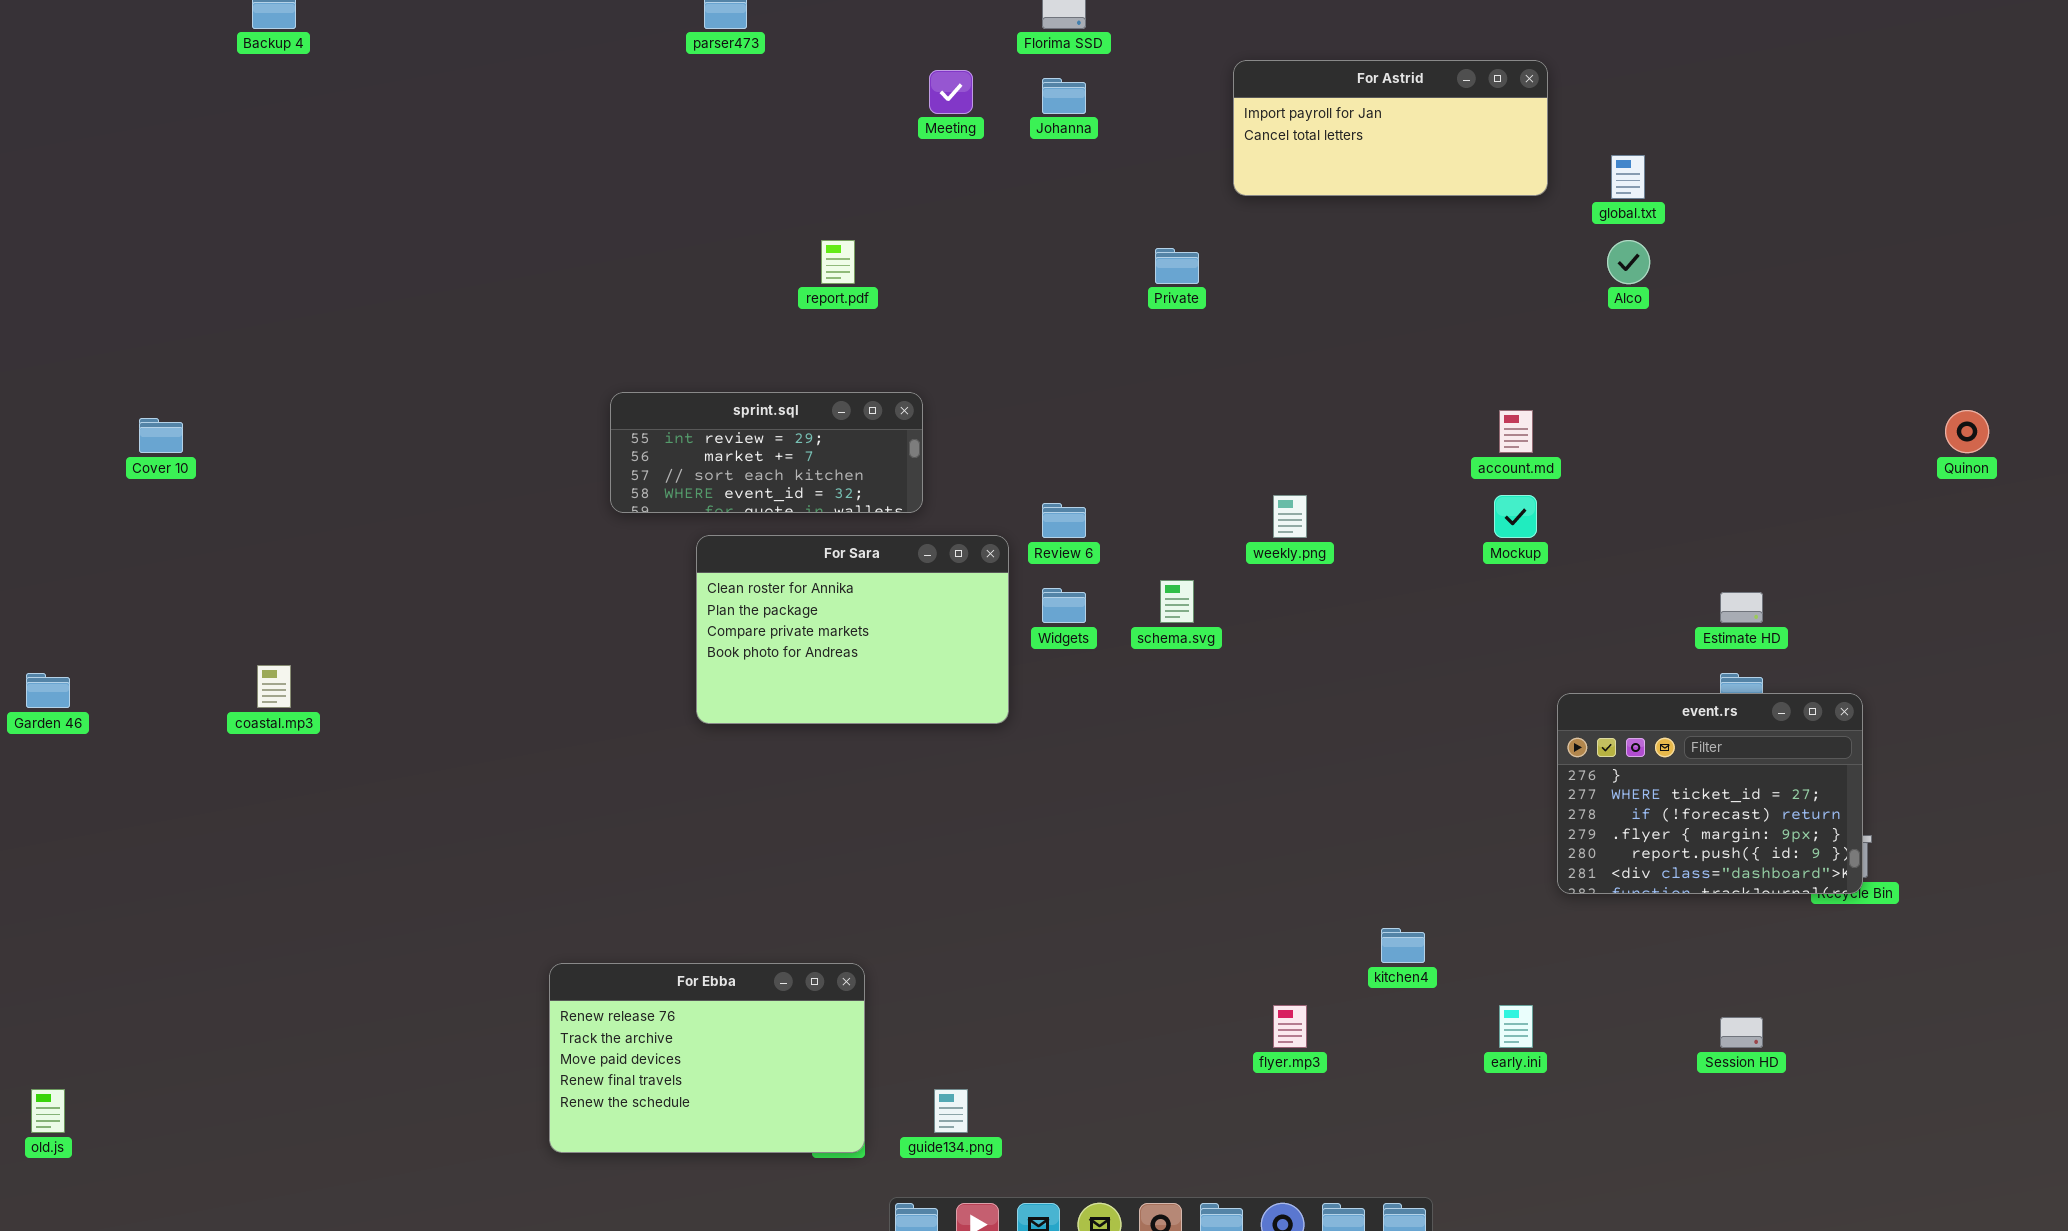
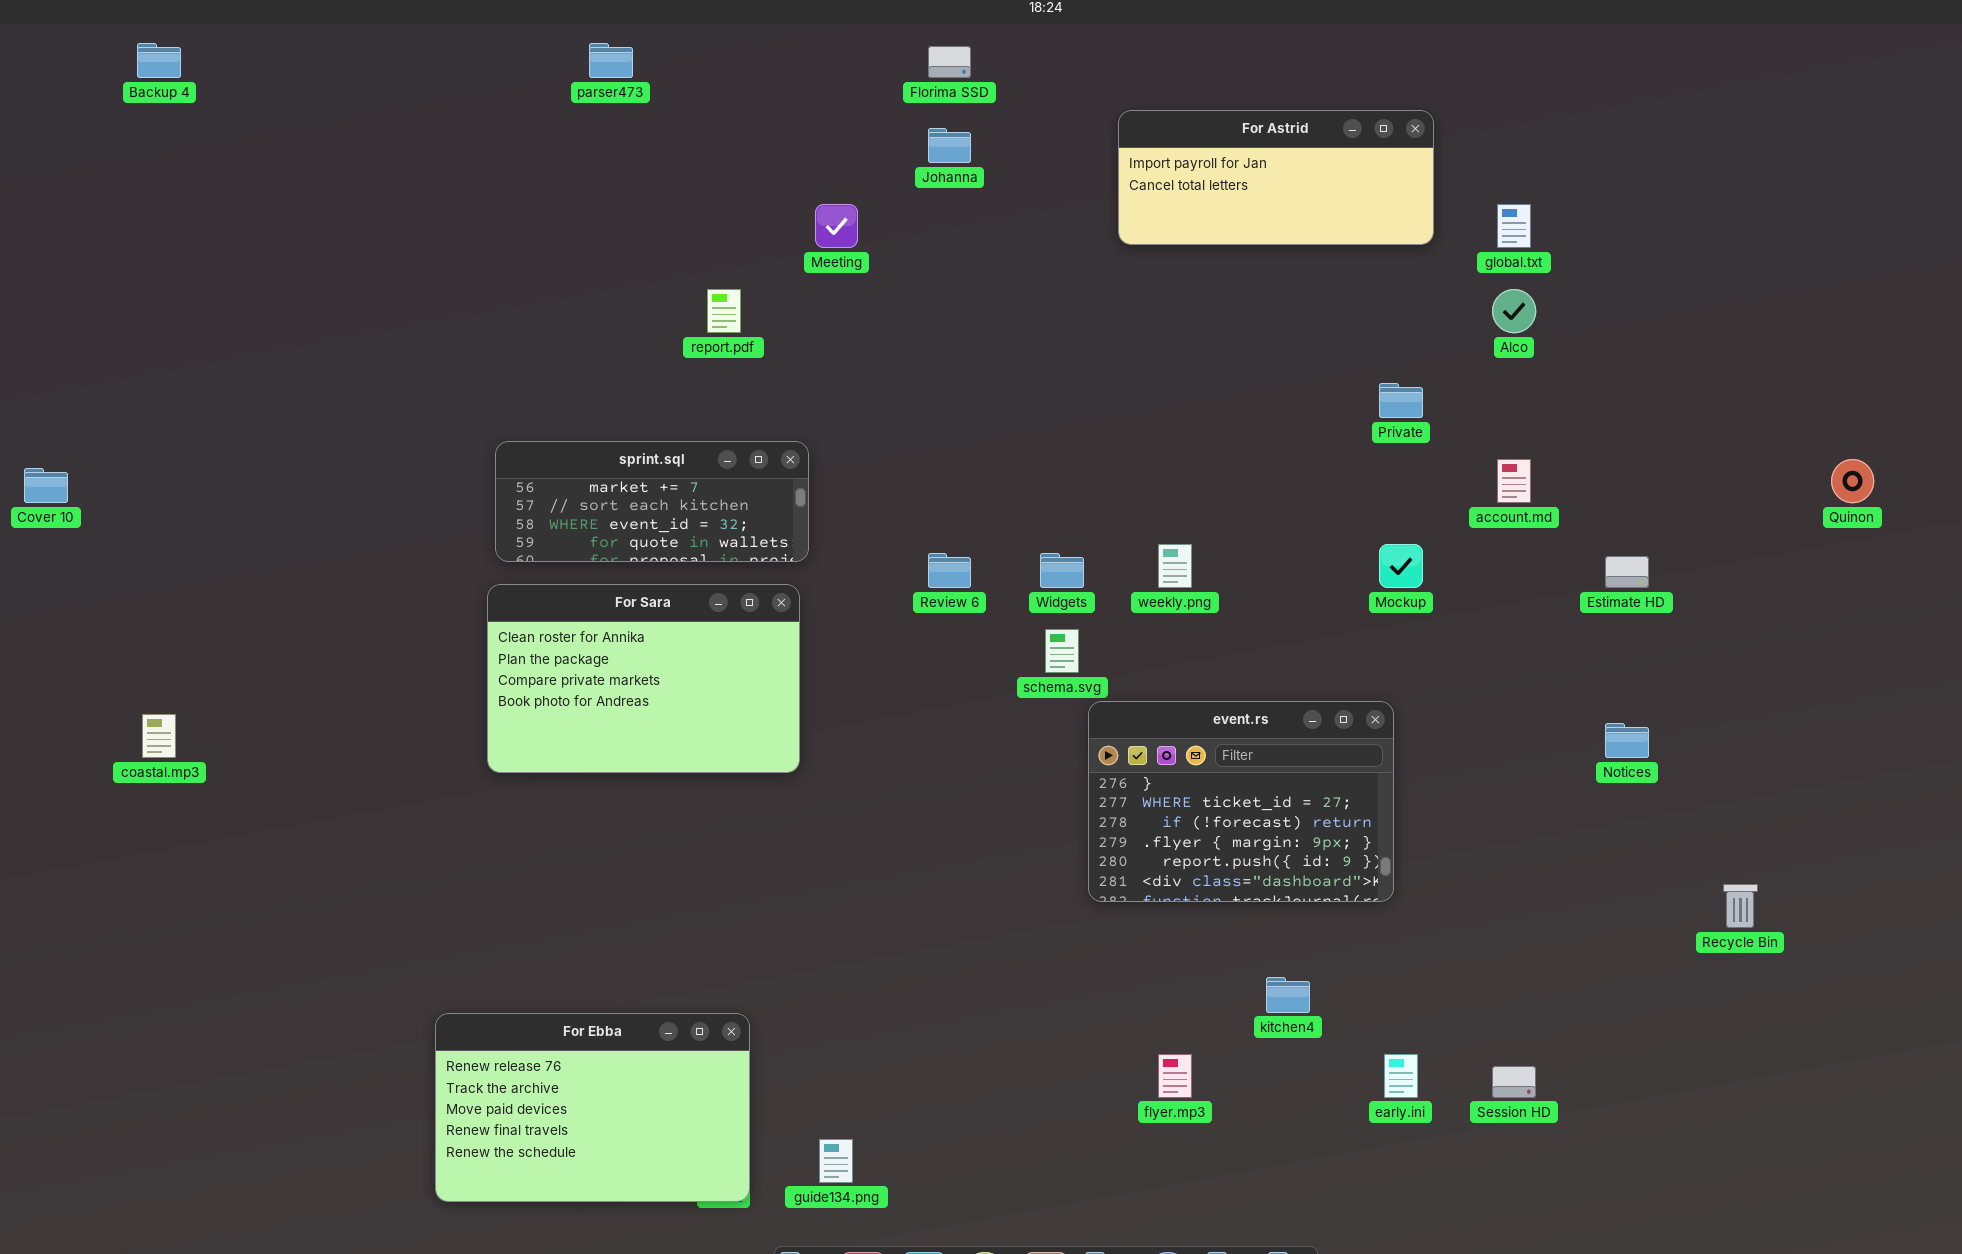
Meeting: [929,70,973,114] -> [815,204,858,248], moved
Private: [1155,248,1199,284] -> [1379,383,1423,418], moved
sprint.sql: [610,392,923,513] -> [495,441,809,562], scrolled down 1 row
account.md: [1499,410,1533,453] -> [1497,459,1531,503], moved
For Sara: [696,535,1009,724] -> [487,584,800,773], moved
Widgets: [1042,588,1086,623] -> [1040,553,1084,588], moved
Estimate HD: [1720,592,1763,623] -> [1605,556,1649,588], moved
event.rs: [1557,693,1863,894] -> [1088,701,1394,902], moved
Session HD: [1720,1017,1763,1048] -> [1492,1066,1536,1098], moved

